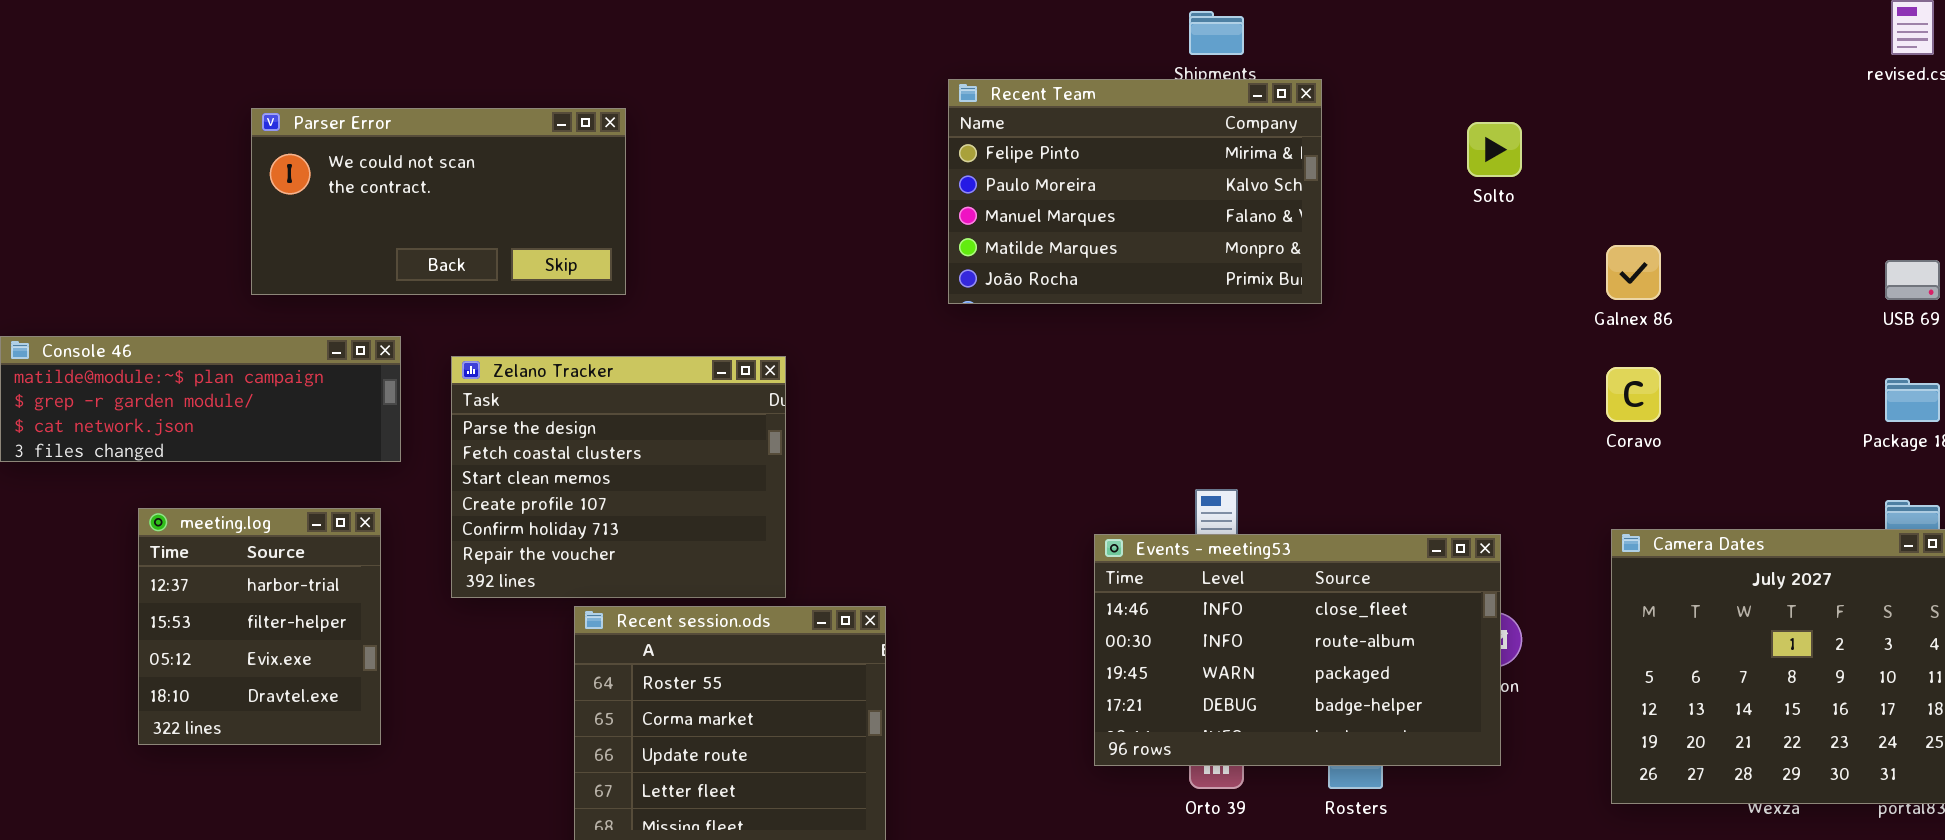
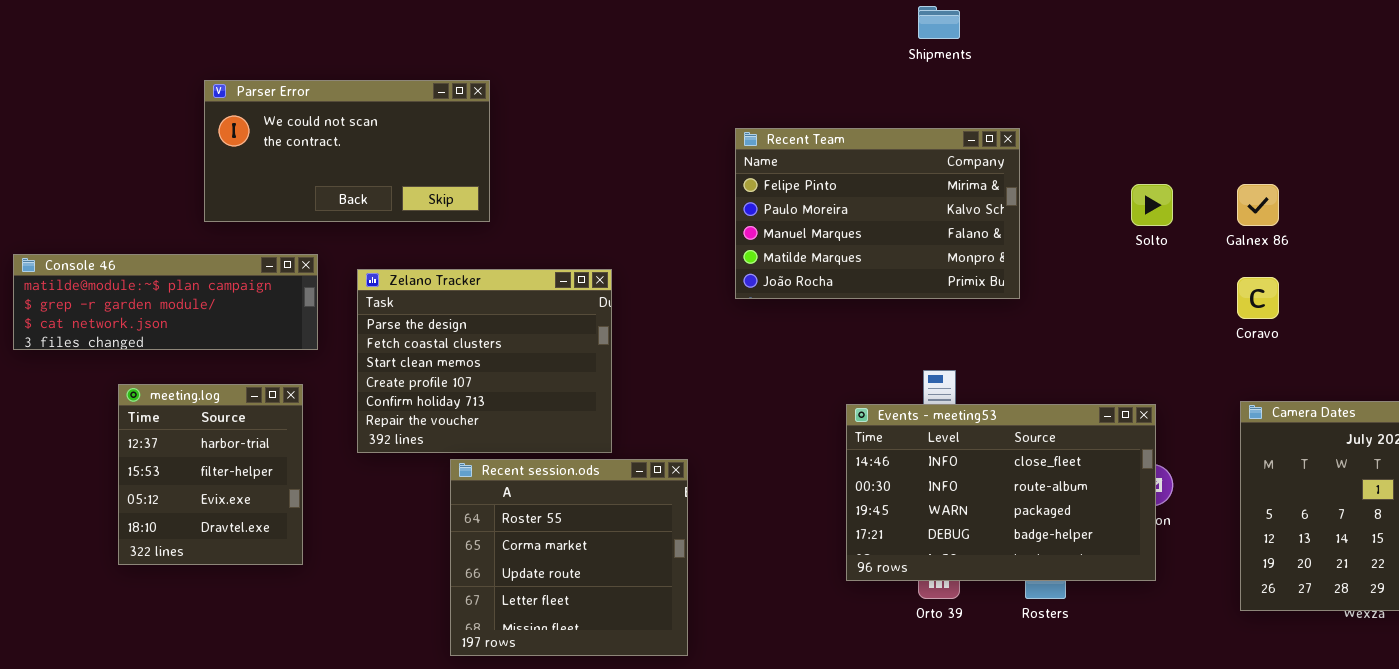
Recent Team: [948,79,1322,304] -> [735,128,1020,299], moved
Solto: [1467,122,1522,177] -> [1131,184,1173,226], moved

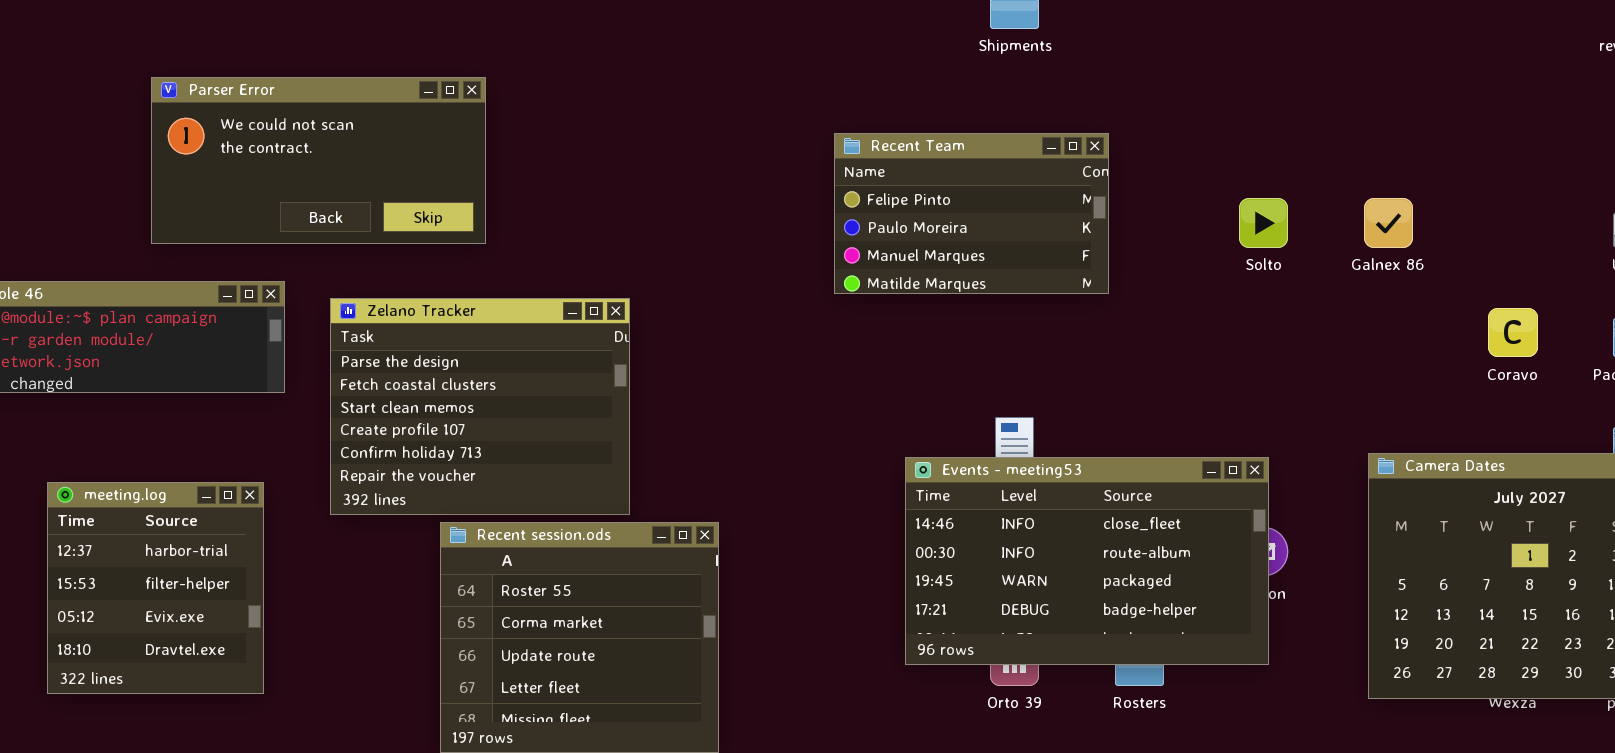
Recent Team: [735,128,1020,299] -> [834,133,1109,294], resized
Coravo: [1237,277,1279,319] -> [1488,308,1538,357], moved
meeting.log: [118,384,303,565] -> [47,482,264,694], moved

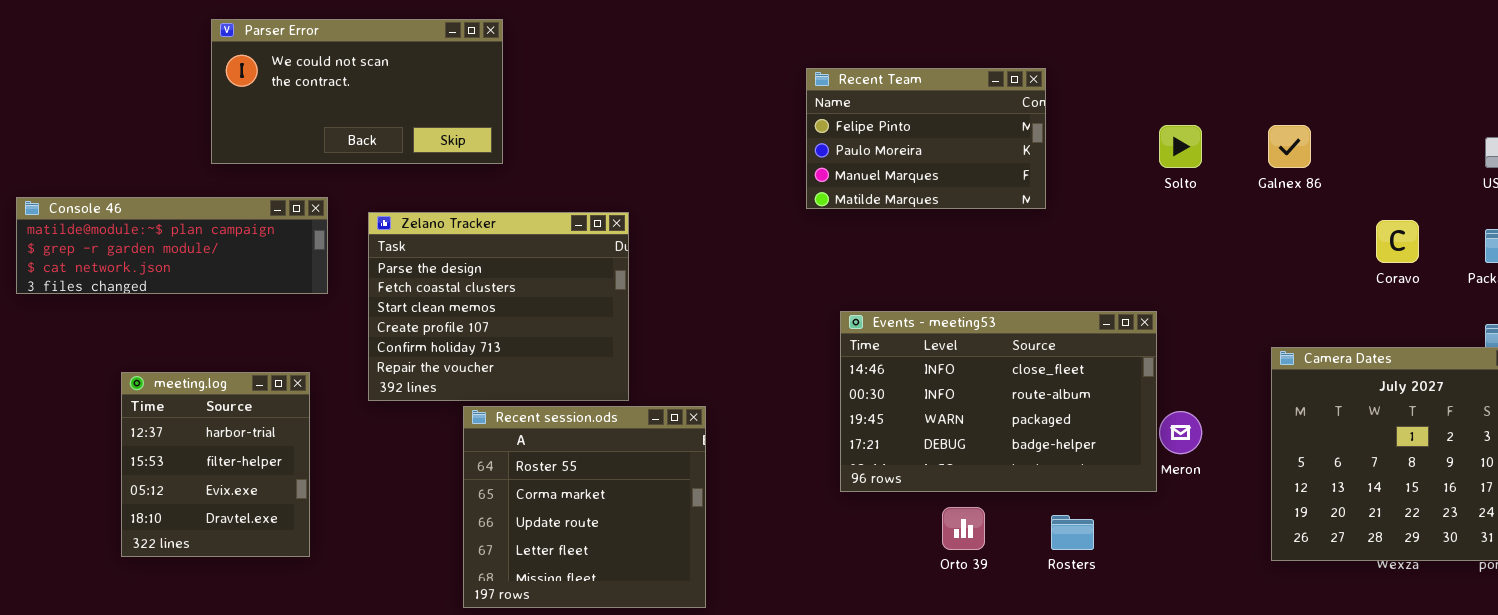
Events - meeting53: [905,457,1269,665] -> [840,311,1157,492], moved

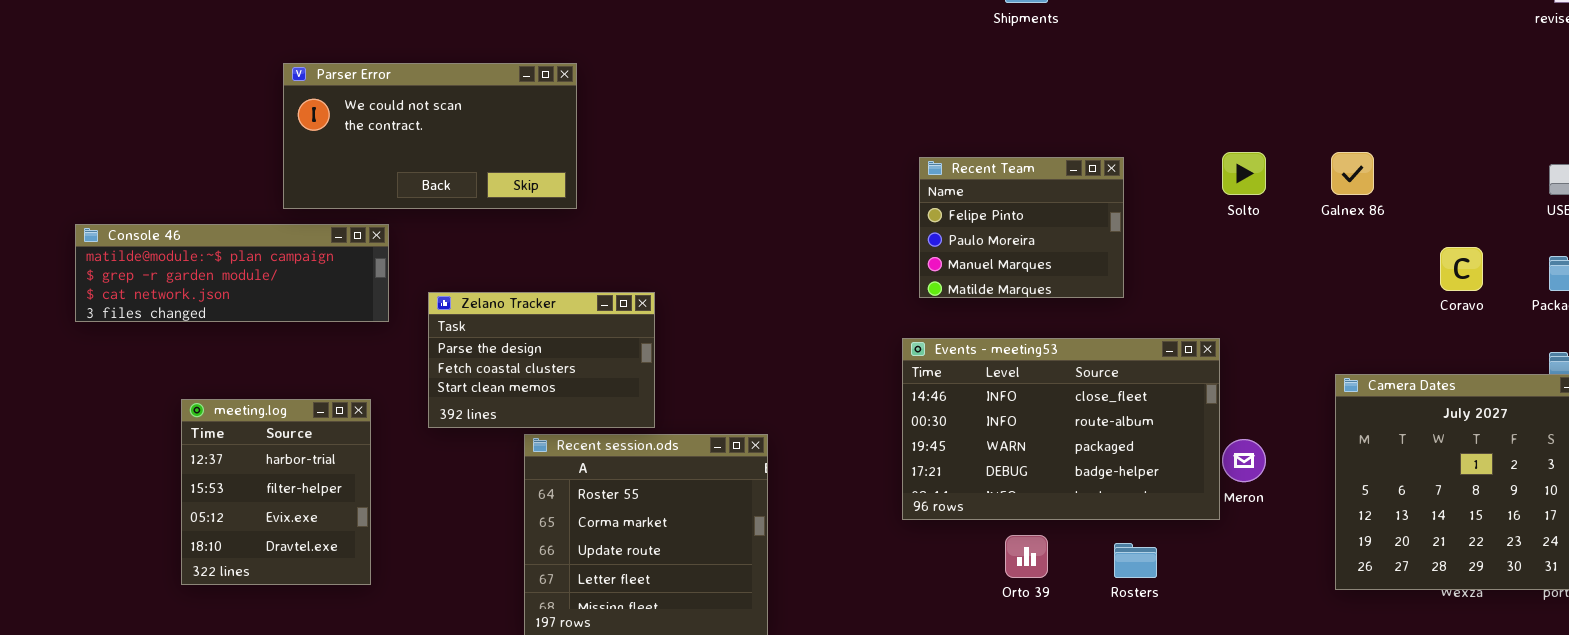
Parser Error: [211,19,503,164] -> [283,63,577,209], moved
Recent Team: [806,68,1046,209] -> [919,157,1124,298], moved, resized
Zelano Tracker: [368,212,629,401] -> [428,292,655,428], resized

